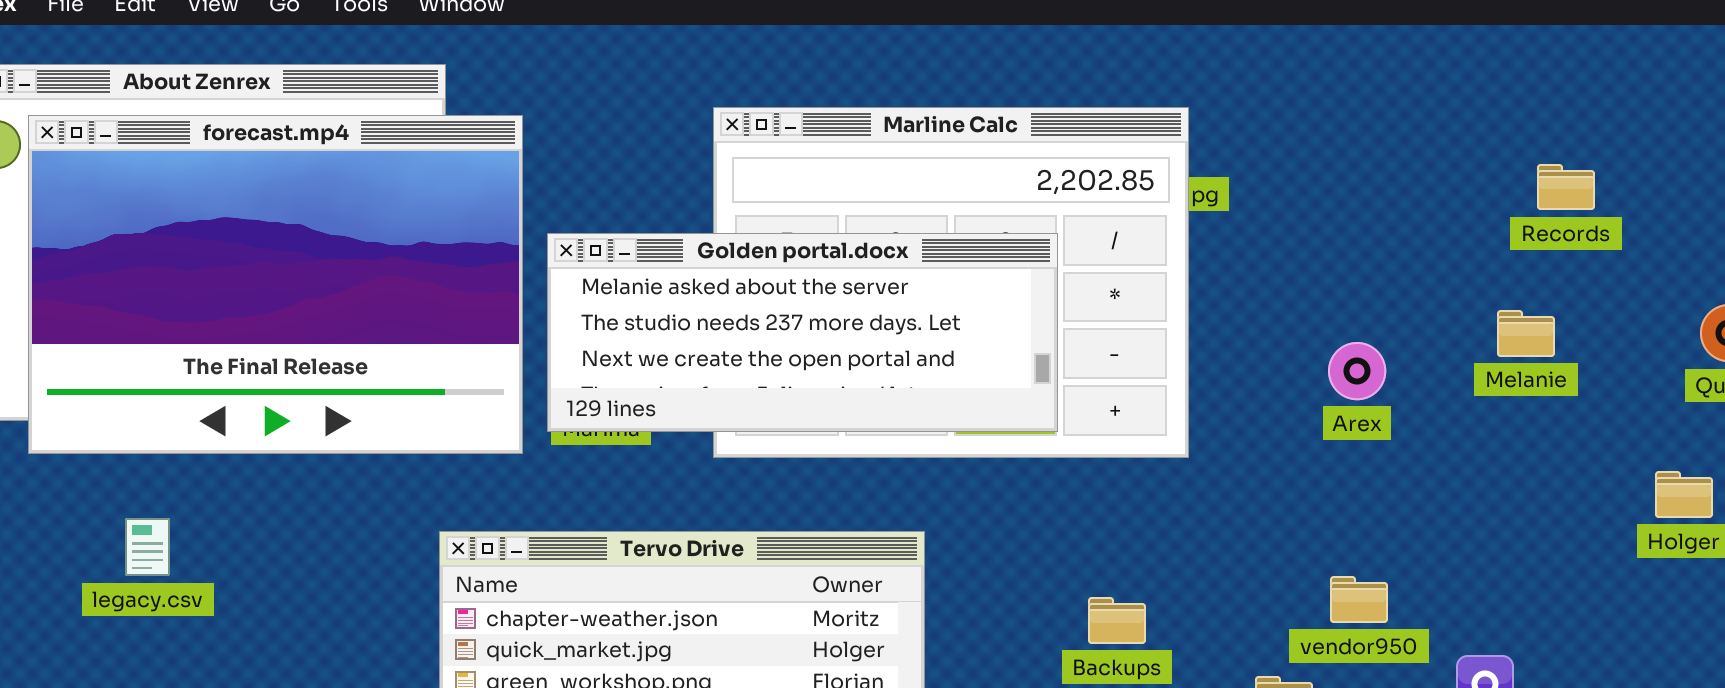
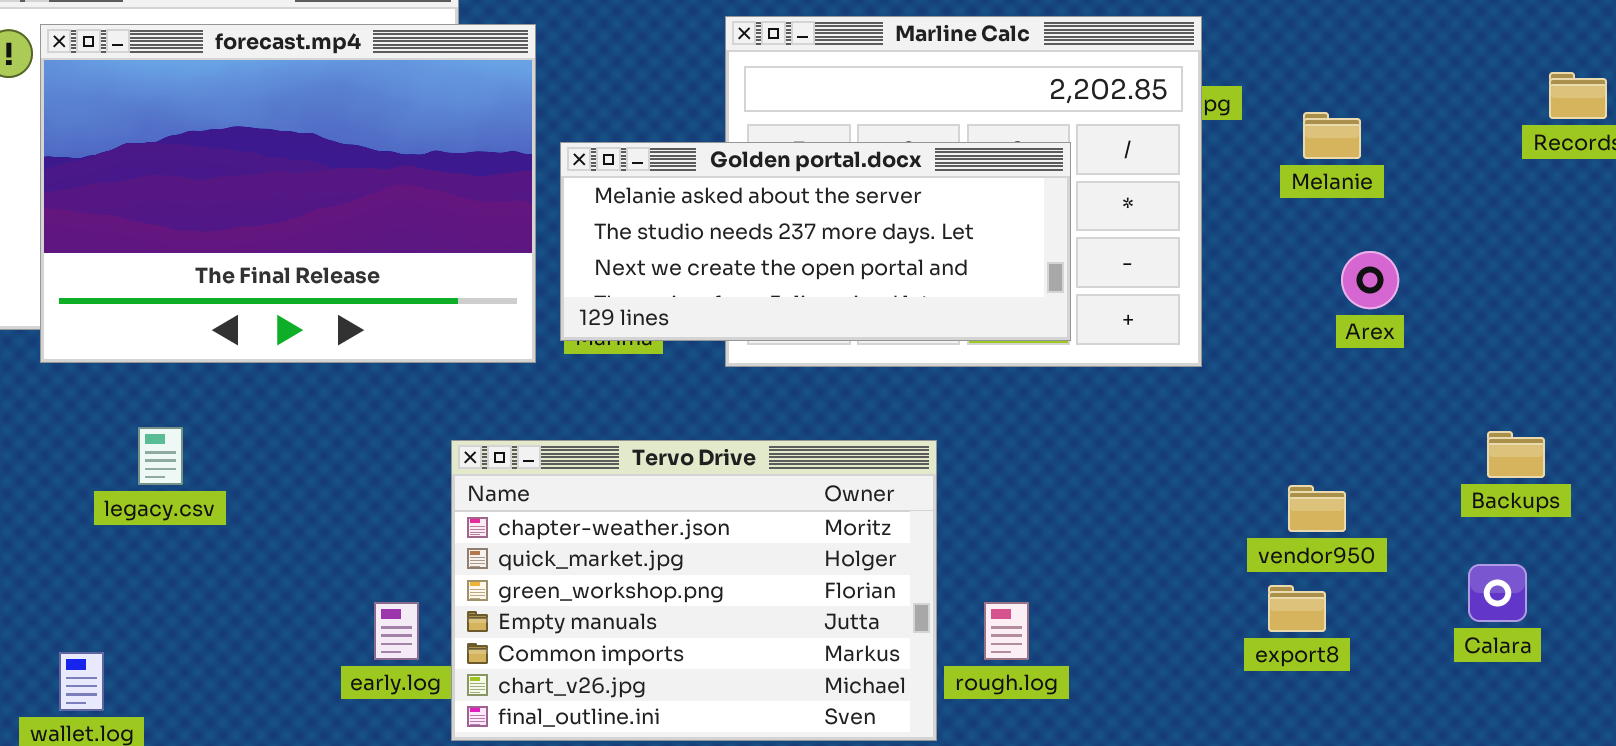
Melanie: [1497,310,1555,357] -> [1303,112,1361,159], moved
vendor950: [1330,576,1388,623] -> [1288,485,1346,532], moved
Backups: [1088,597,1146,644] -> [1487,431,1545,478], moved

